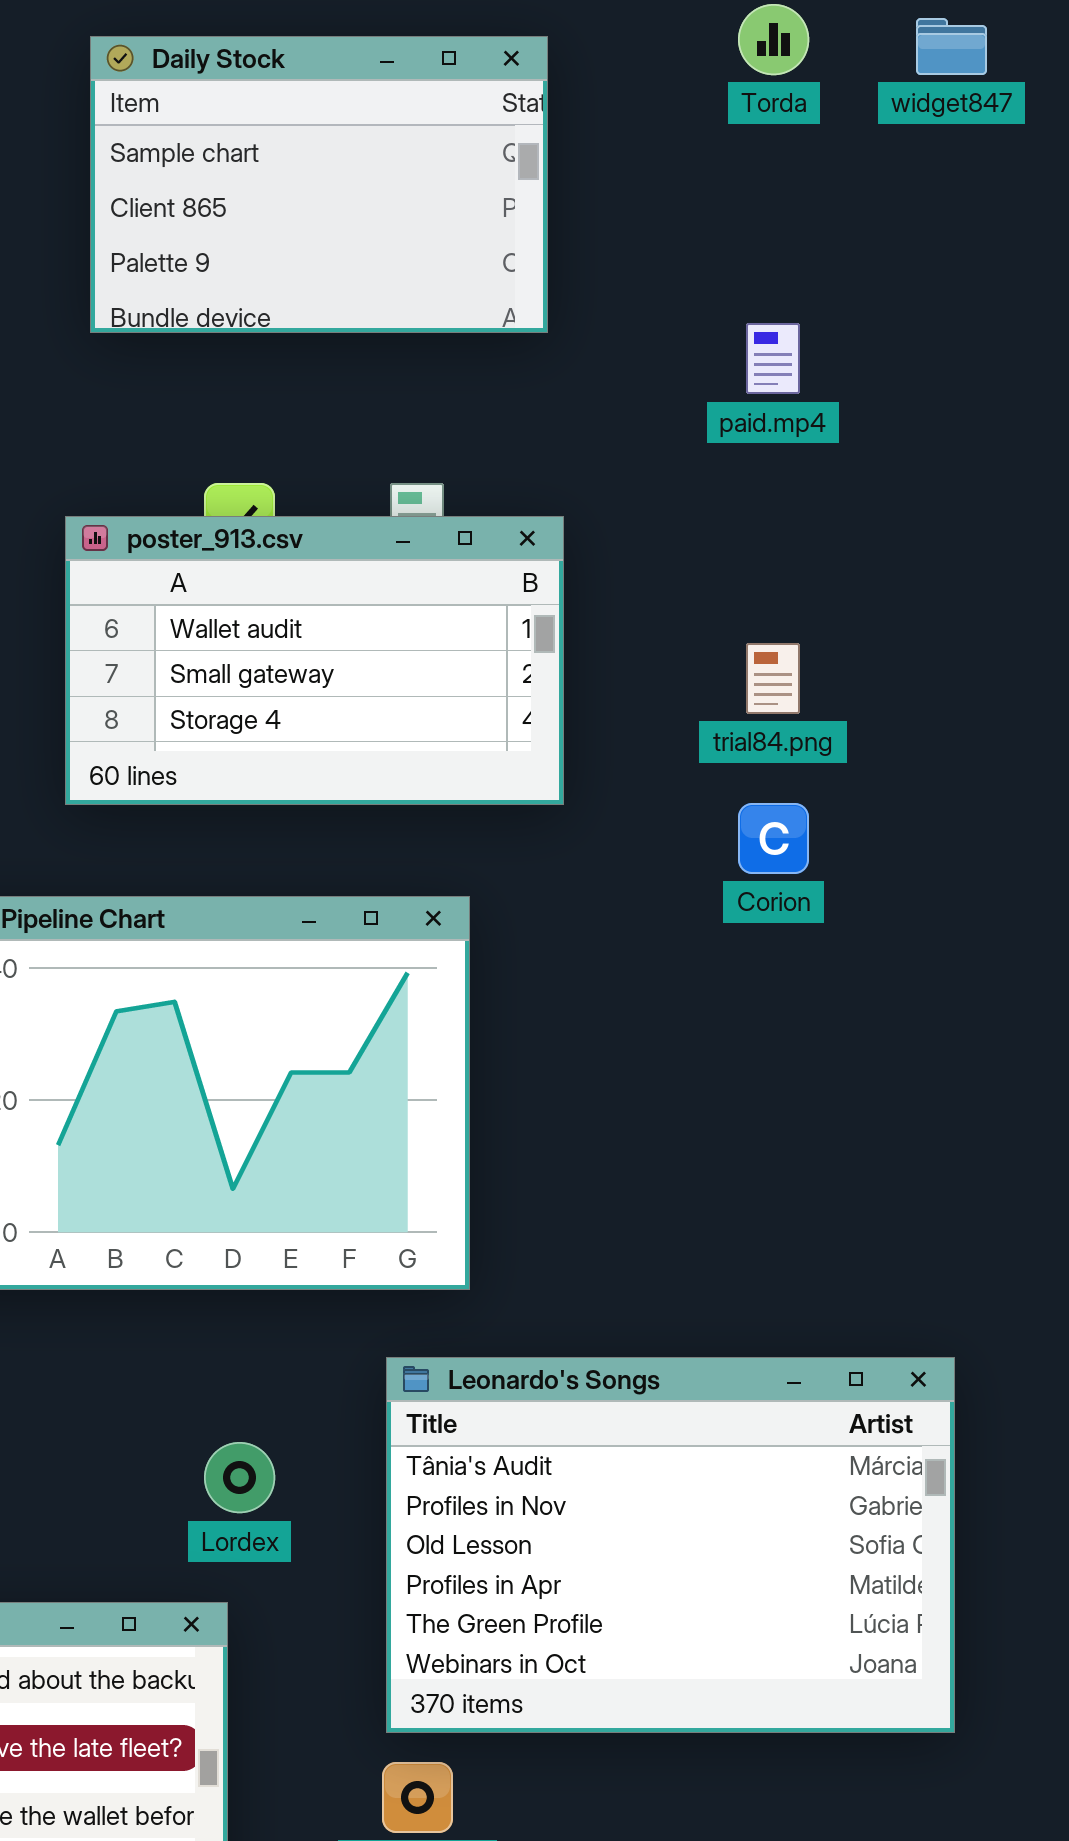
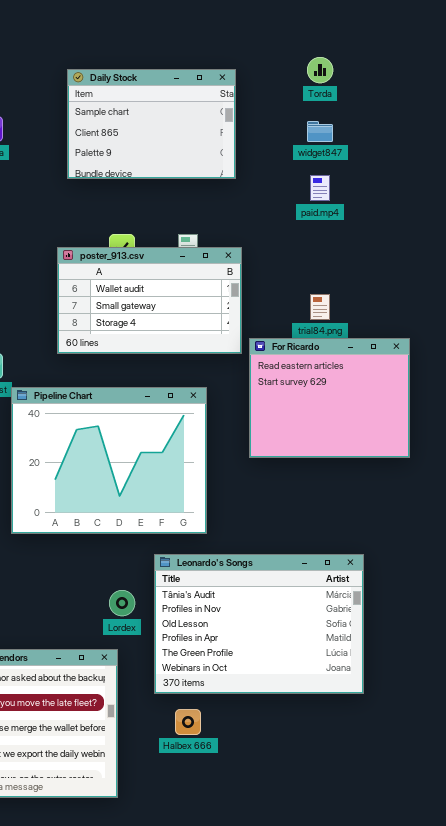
widget847: [916,18,987,75] -> [307,121,333,142], moved
For Ricardo: none -> [249,338,410,458], opened
Leonardo's Songs: [386,1357,955,1733] -> [154,554,364,694], moved

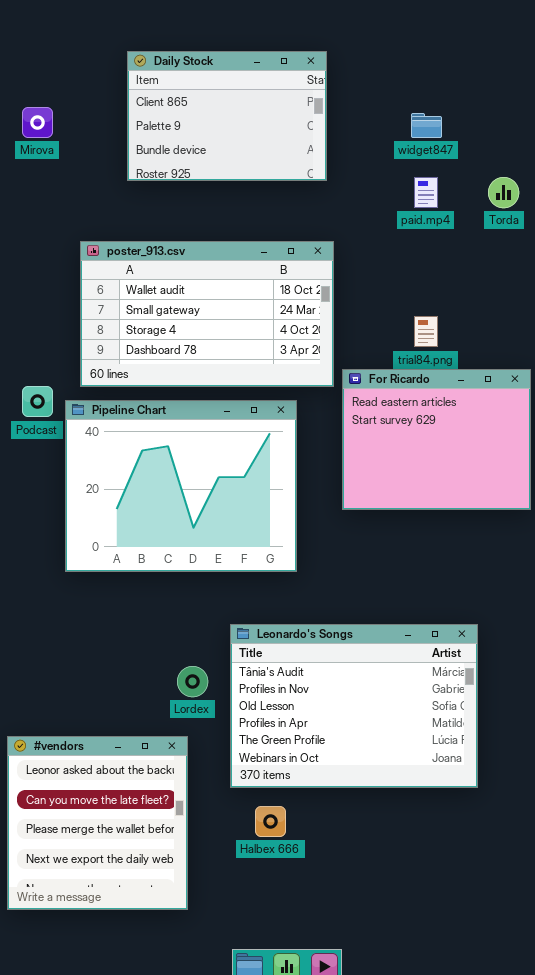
Torda: [307,57,333,83] -> [488,177,519,208], moved
Daily Stock: [67,69,236,179] -> [127,51,327,181], scrolled down 1 row
poster_913.csv: [57,247,242,354] -> [80,241,334,387], resized
Pipeline Chart: [11,387,207,534] -> [65,400,297,572], moved

